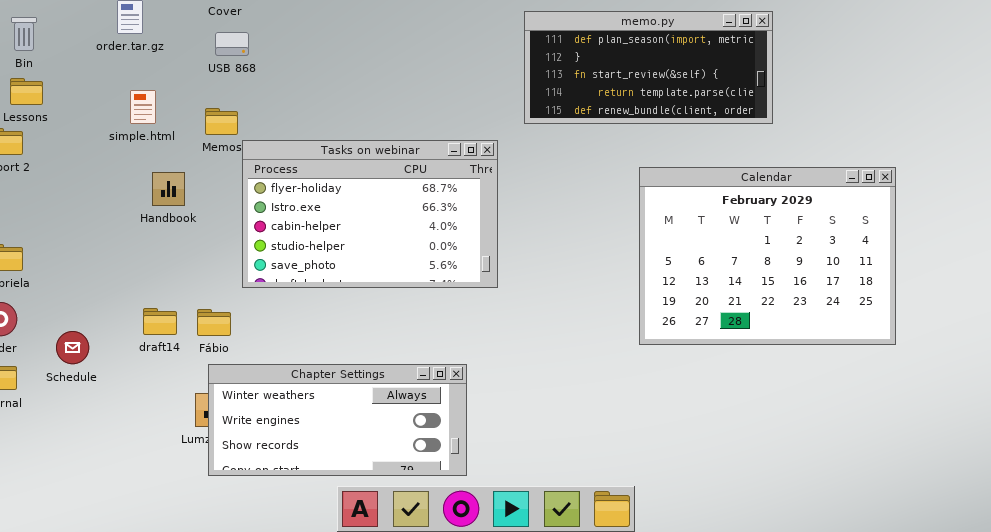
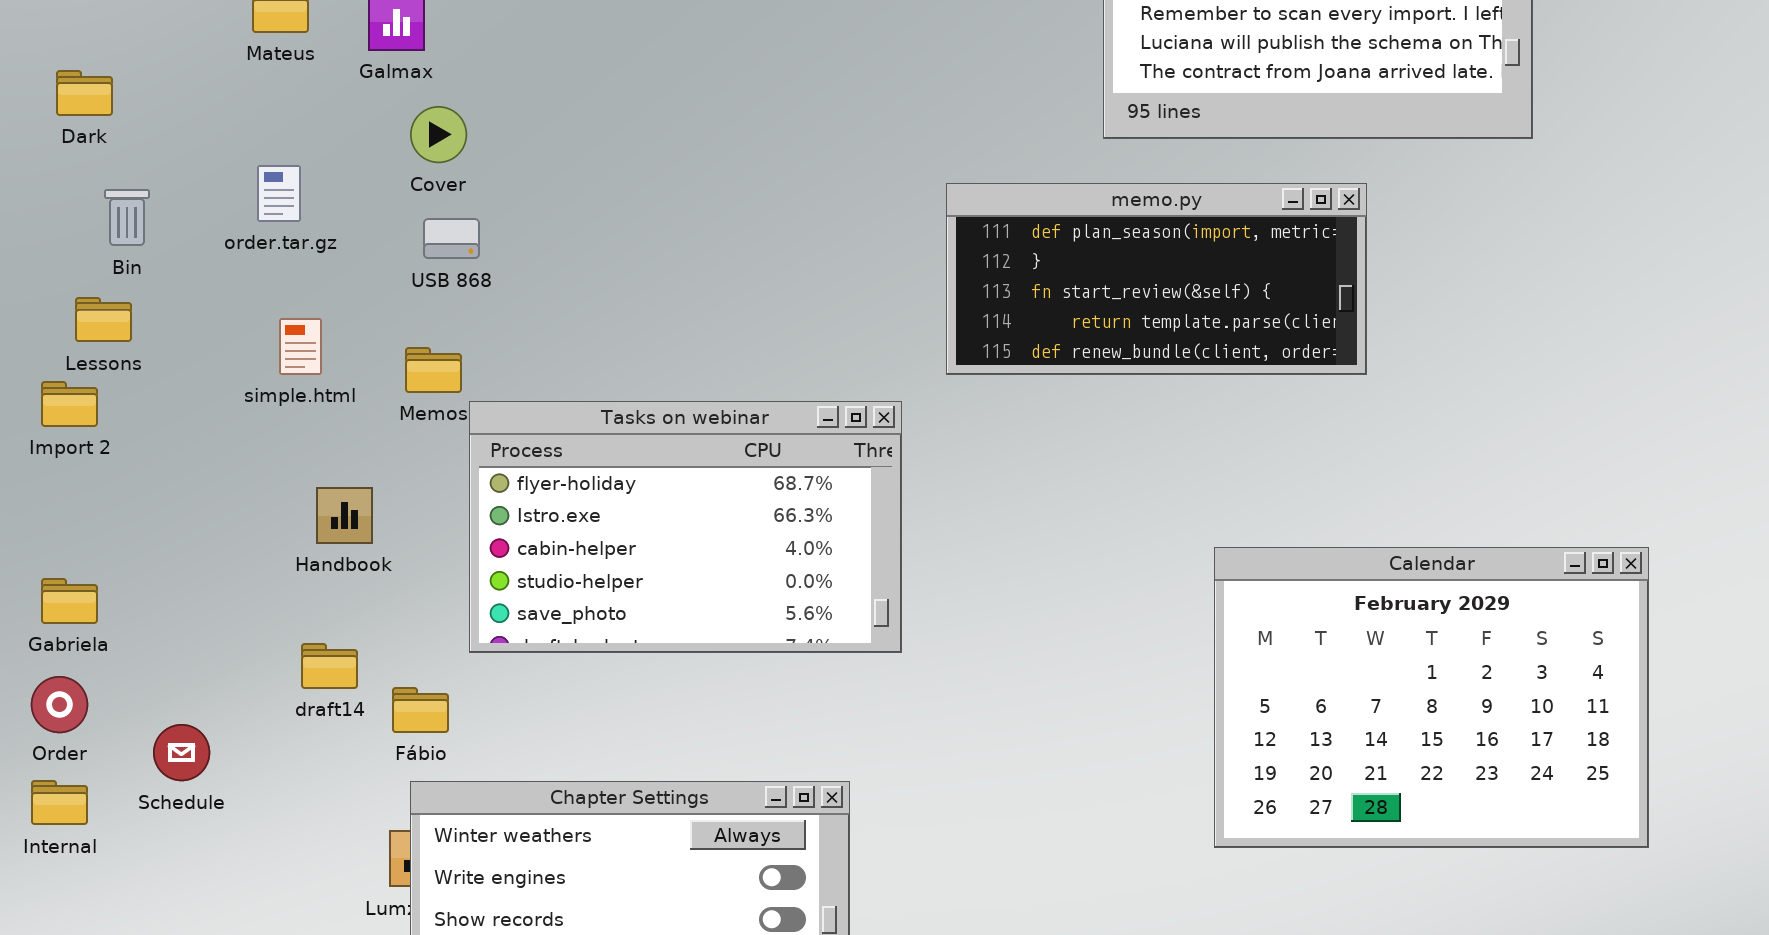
Bin: [11,17,37,51] -> [104,189,150,246], moved
Calendar: [639,167,896,345] -> [1214,547,1649,848], moved
Handbook: [152,172,185,206] -> [316,487,373,544], moved
draft14: [143,308,177,335] -> [301,643,358,689], moved

